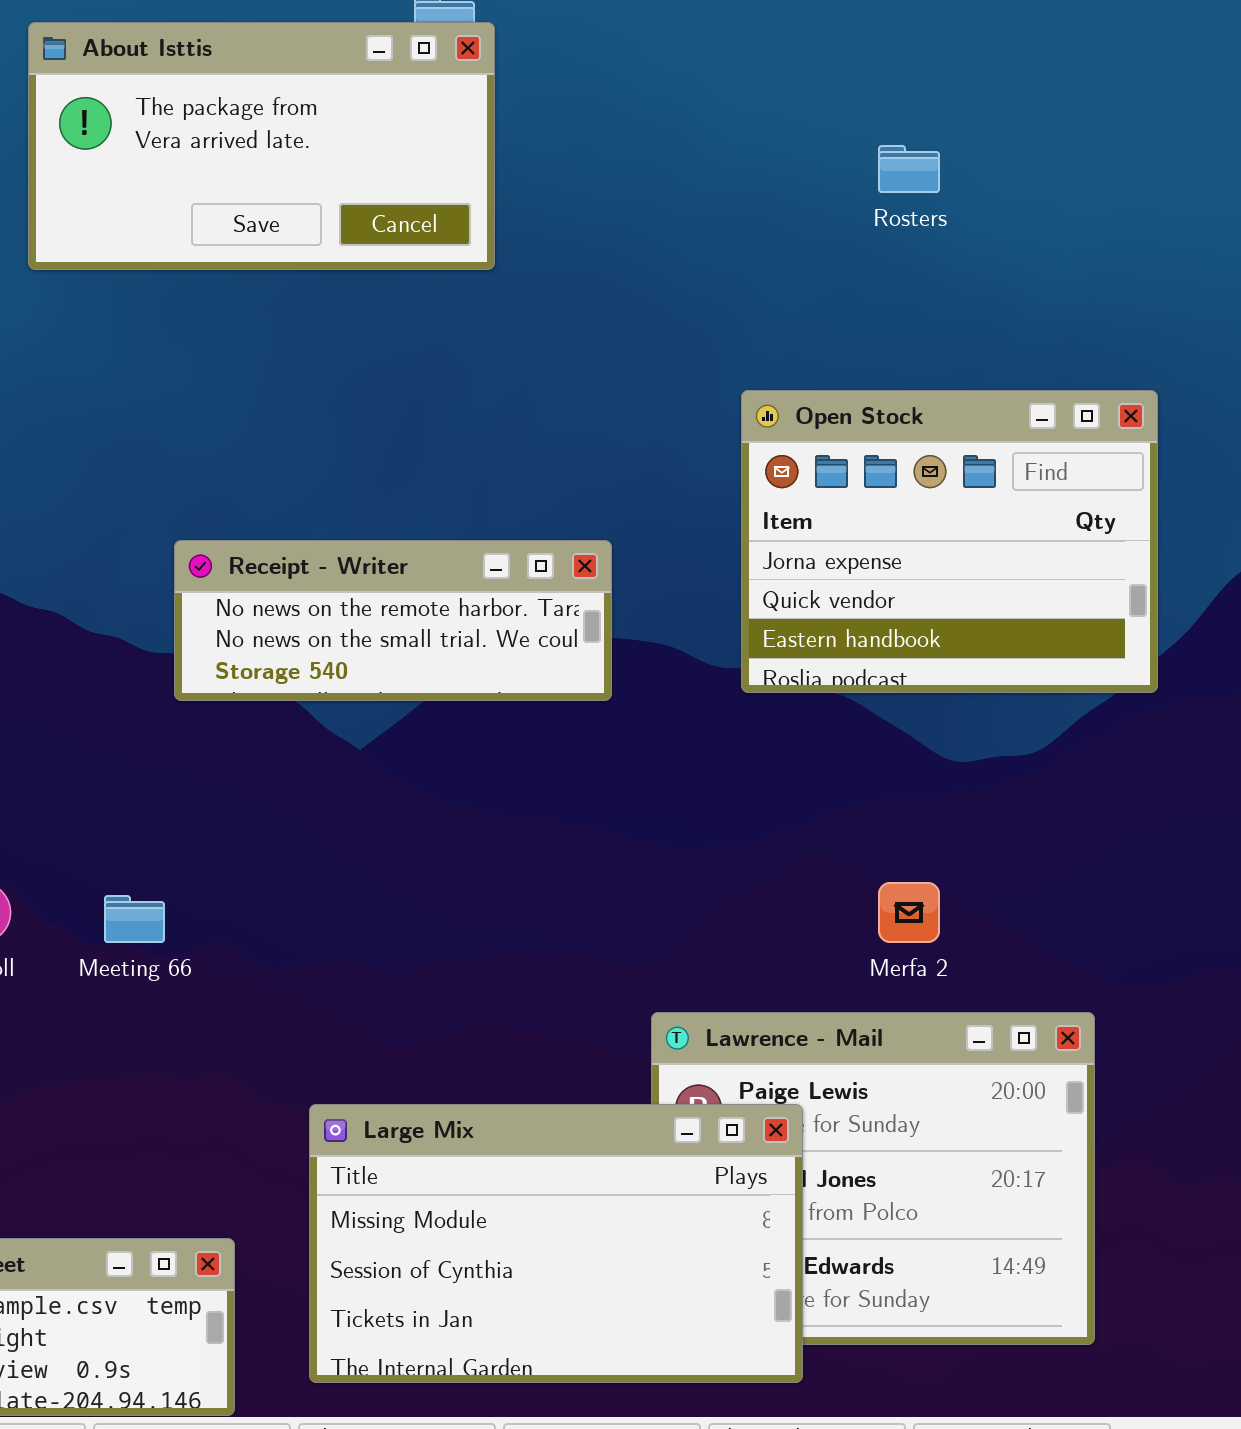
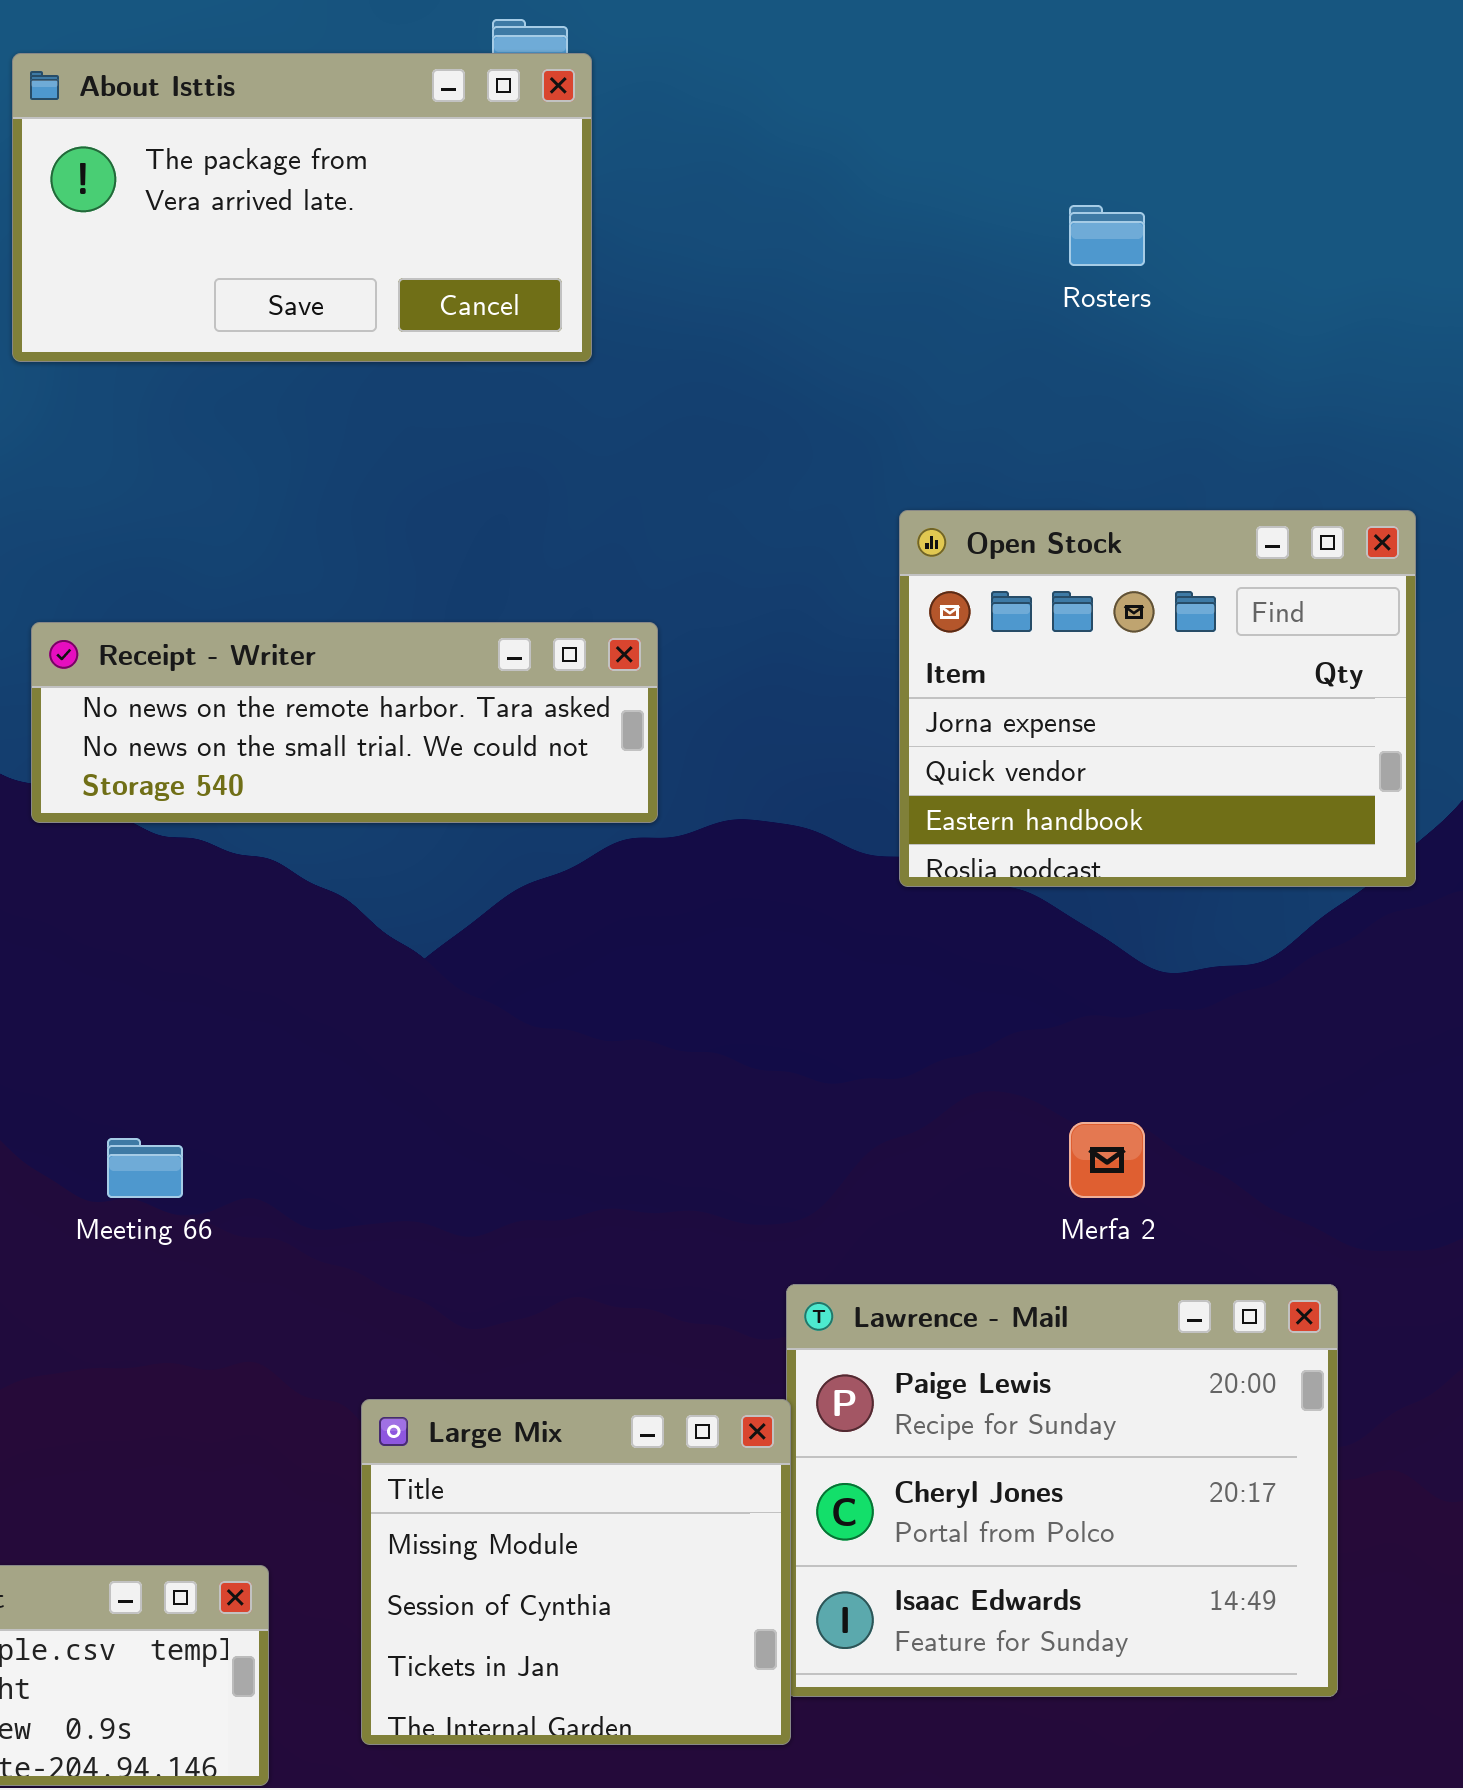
Receipt - Writer: [174,540,612,701] -> [31,622,658,823], moved, resized
Large Mix: [309,1104,803,1383] -> [361,1399,791,1745], resized

